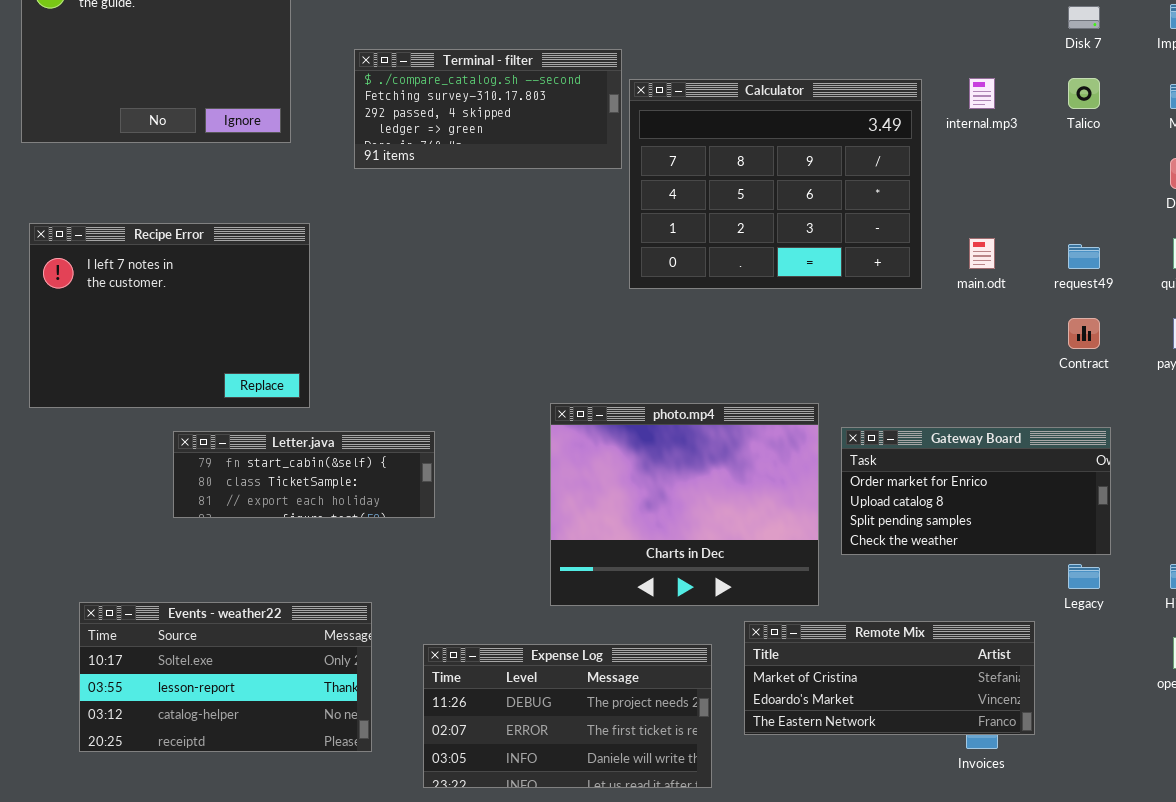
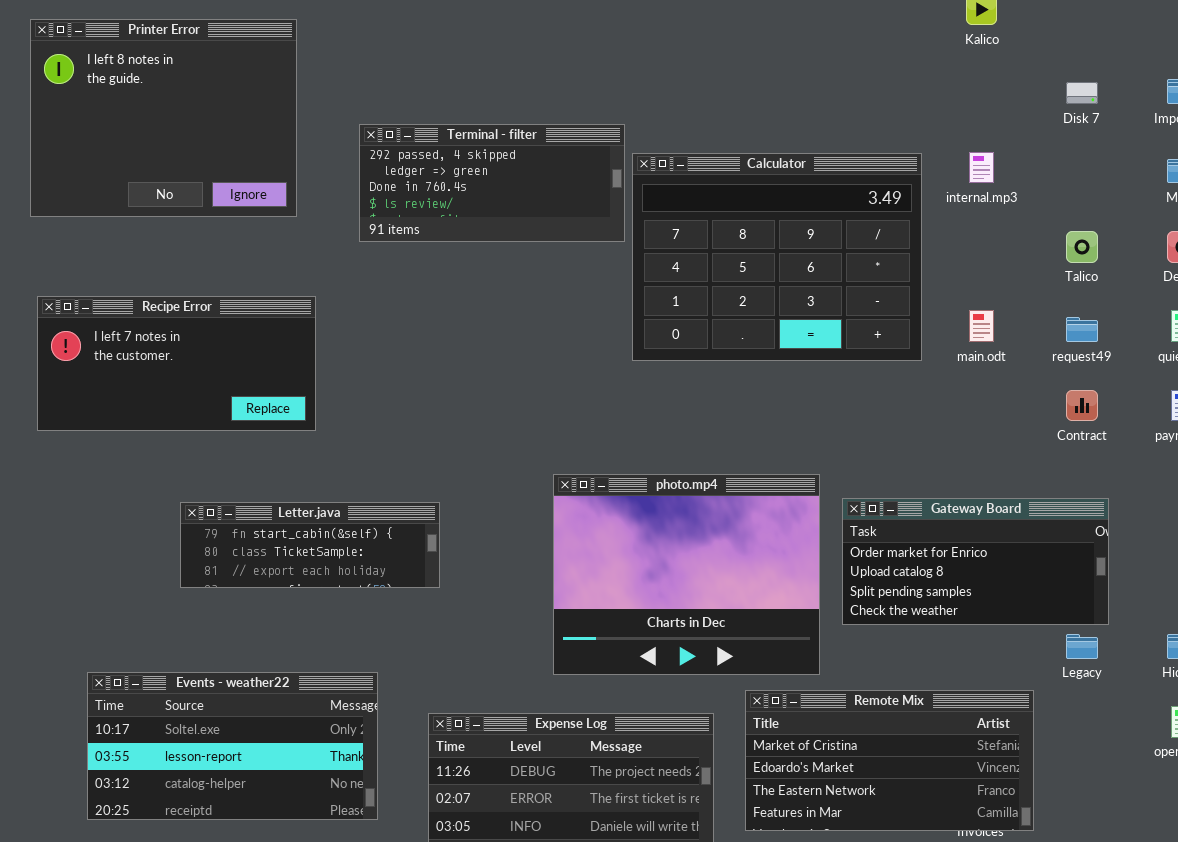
Terminal - filter: [354,49,622,169] -> [359,124,625,242], scrolled down 2 rows
Talico: [1068,78,1100,109] -> [1066,231,1098,263], moved
Recipe Error: [29,223,310,408] -> [37,296,316,431], resized
Remote Mix: [744,621,1035,735] -> [745,690,1034,831], resized

